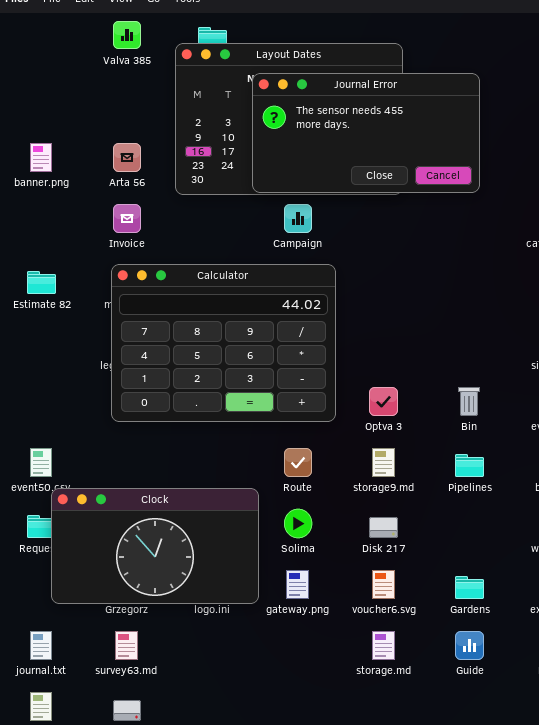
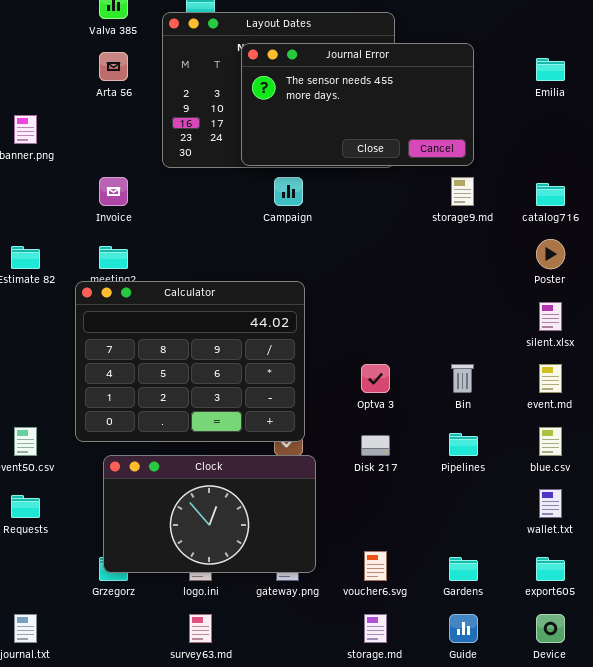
Arta 56: [113,143,141,172] -> [99,52,128,81], moved
Calculator: [111,264,336,422] -> [75,281,305,442], moved
storage9.md: [372,448,395,477] -> [451,177,474,206], moved
Clock: [51,488,259,604] -> [103,455,316,573], moved
Disk 217: [369,517,398,538] -> [361,435,390,456], moved
survey63.md: [115,631,138,660] -> [189,614,212,643], moved

